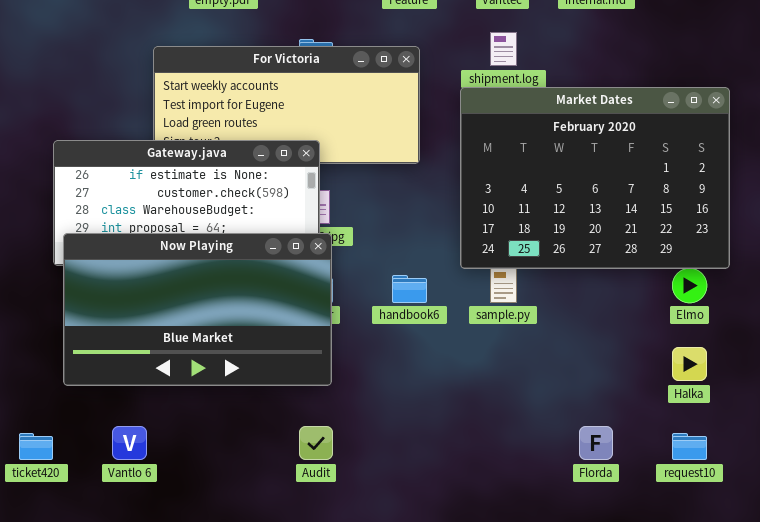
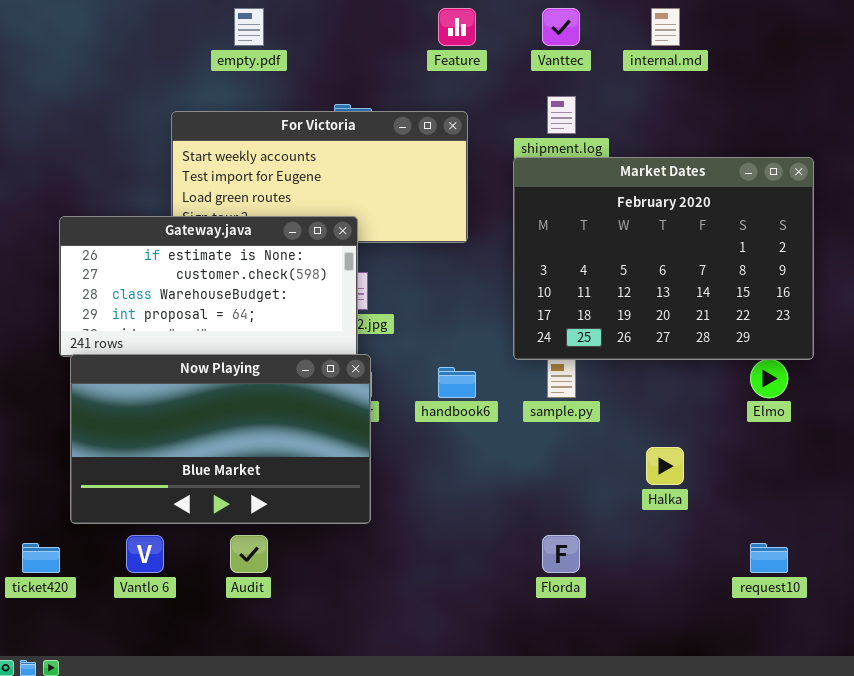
Now Playing: [63,233,332,386] -> [70,354,371,524], moved
Halka: [672,347,707,381] -> [646,447,684,485], moved
Audit: [299,426,333,460] -> [230,535,268,573], moved
Florda: [579,426,613,460] -> [542,535,580,573], moved

